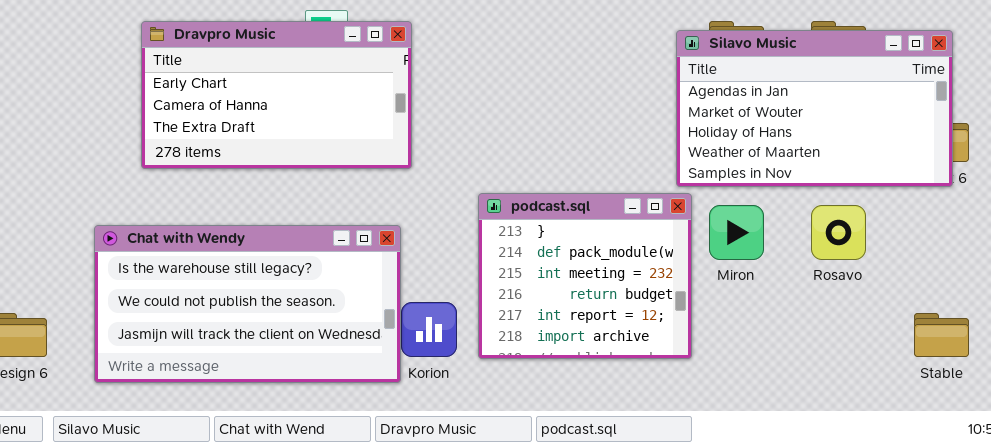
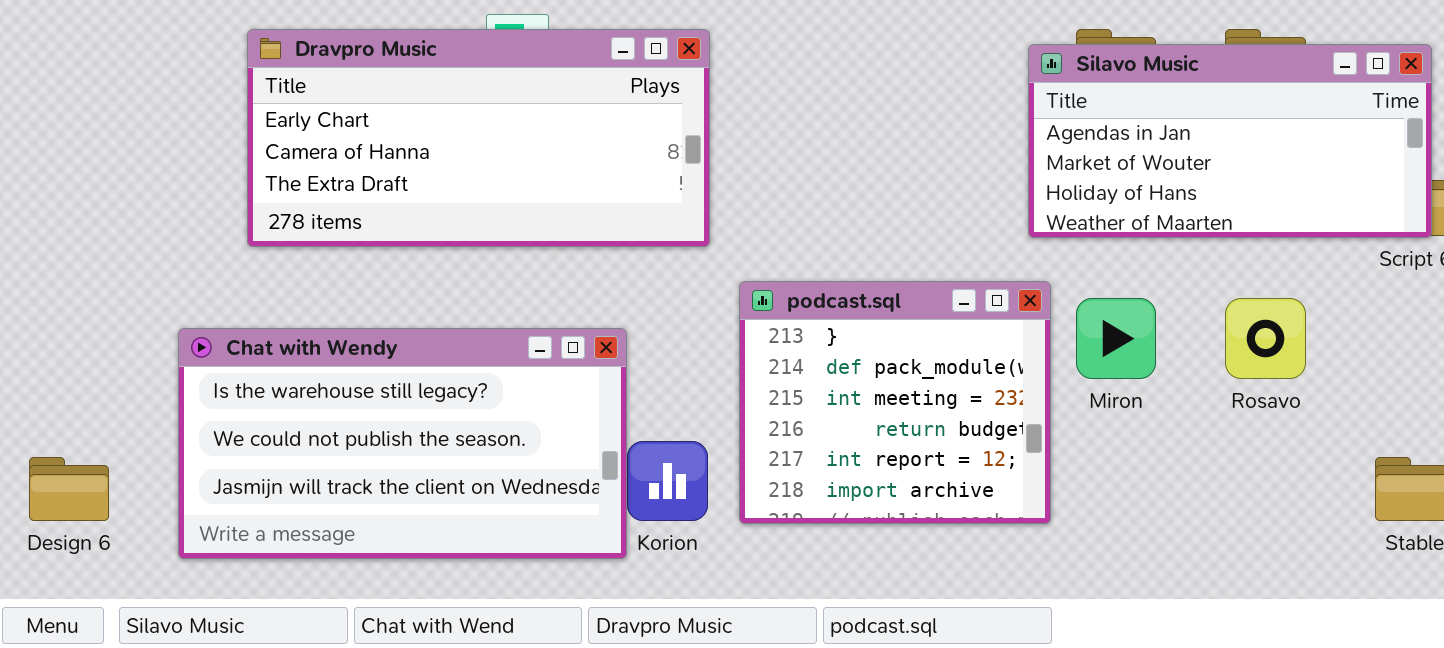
Dravpro Music: [141,21,412,169] -> [247,29,710,247], resized
Silavo Music: [676,30,953,187] -> [1028,44,1432,238], resized

